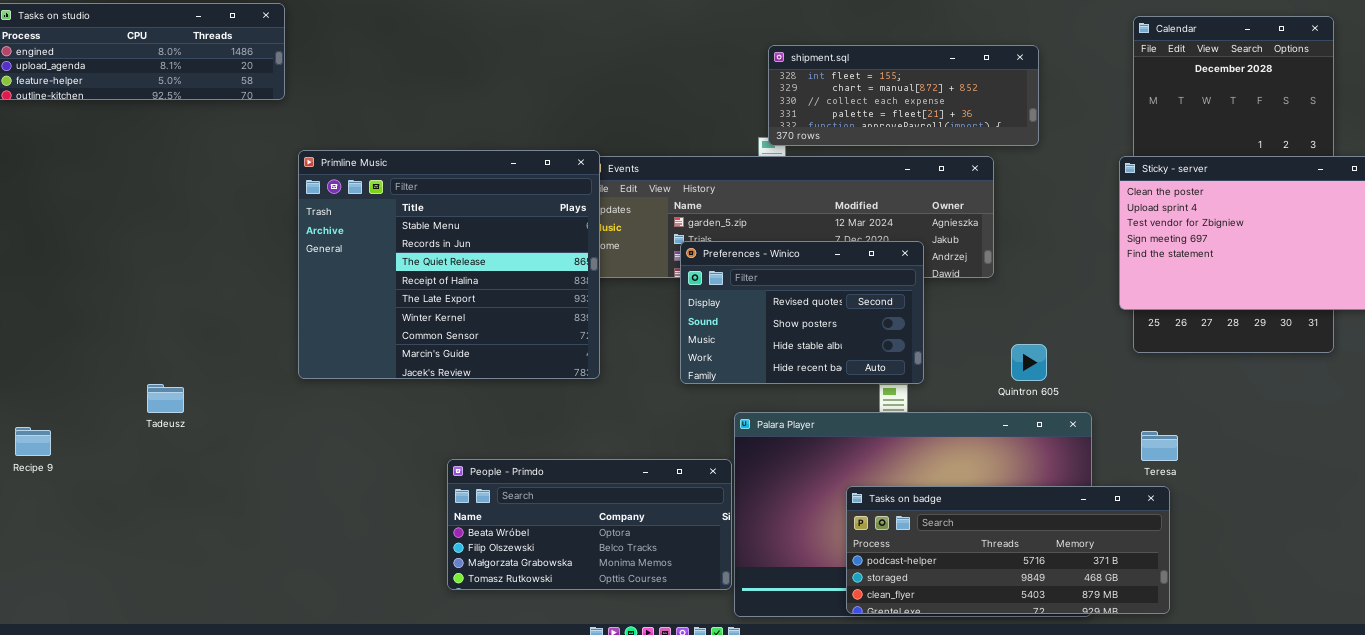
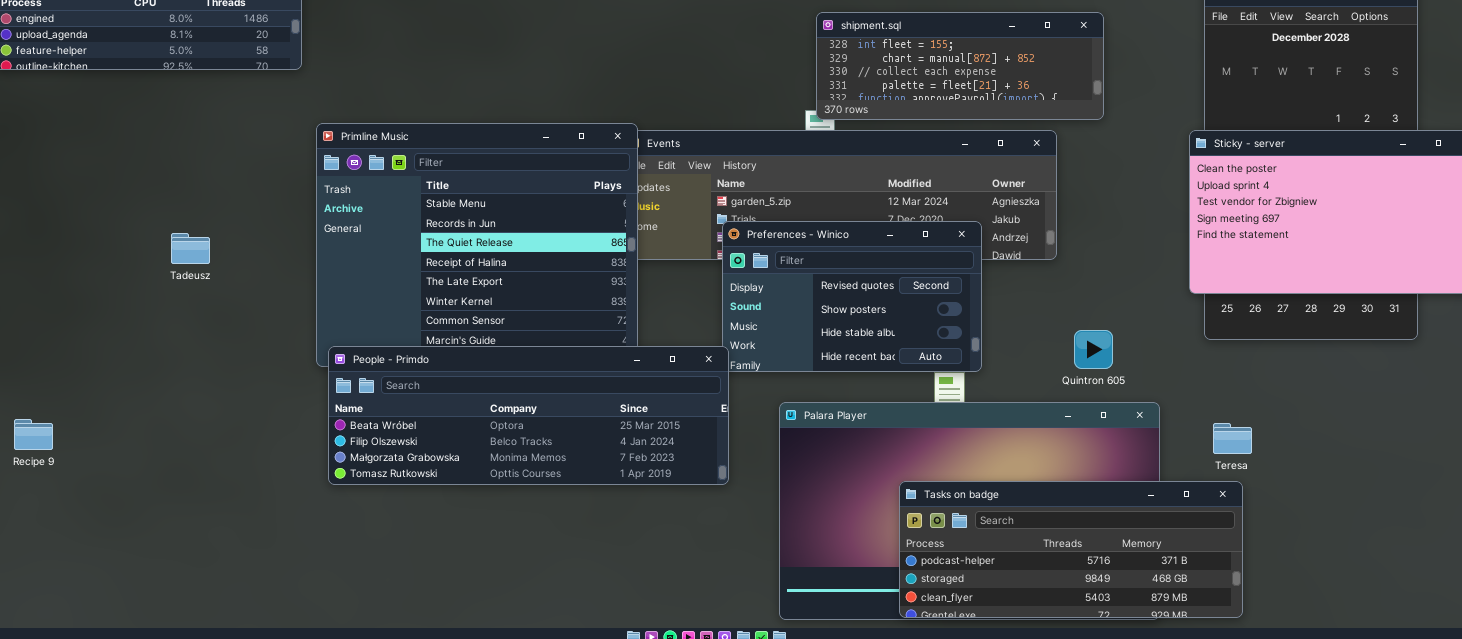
Tadeusz: [147,384,184,413] -> [171,233,210,264], moved
People - Primdo: [447,459,732,590] -> [328,346,729,485], moved, resized

